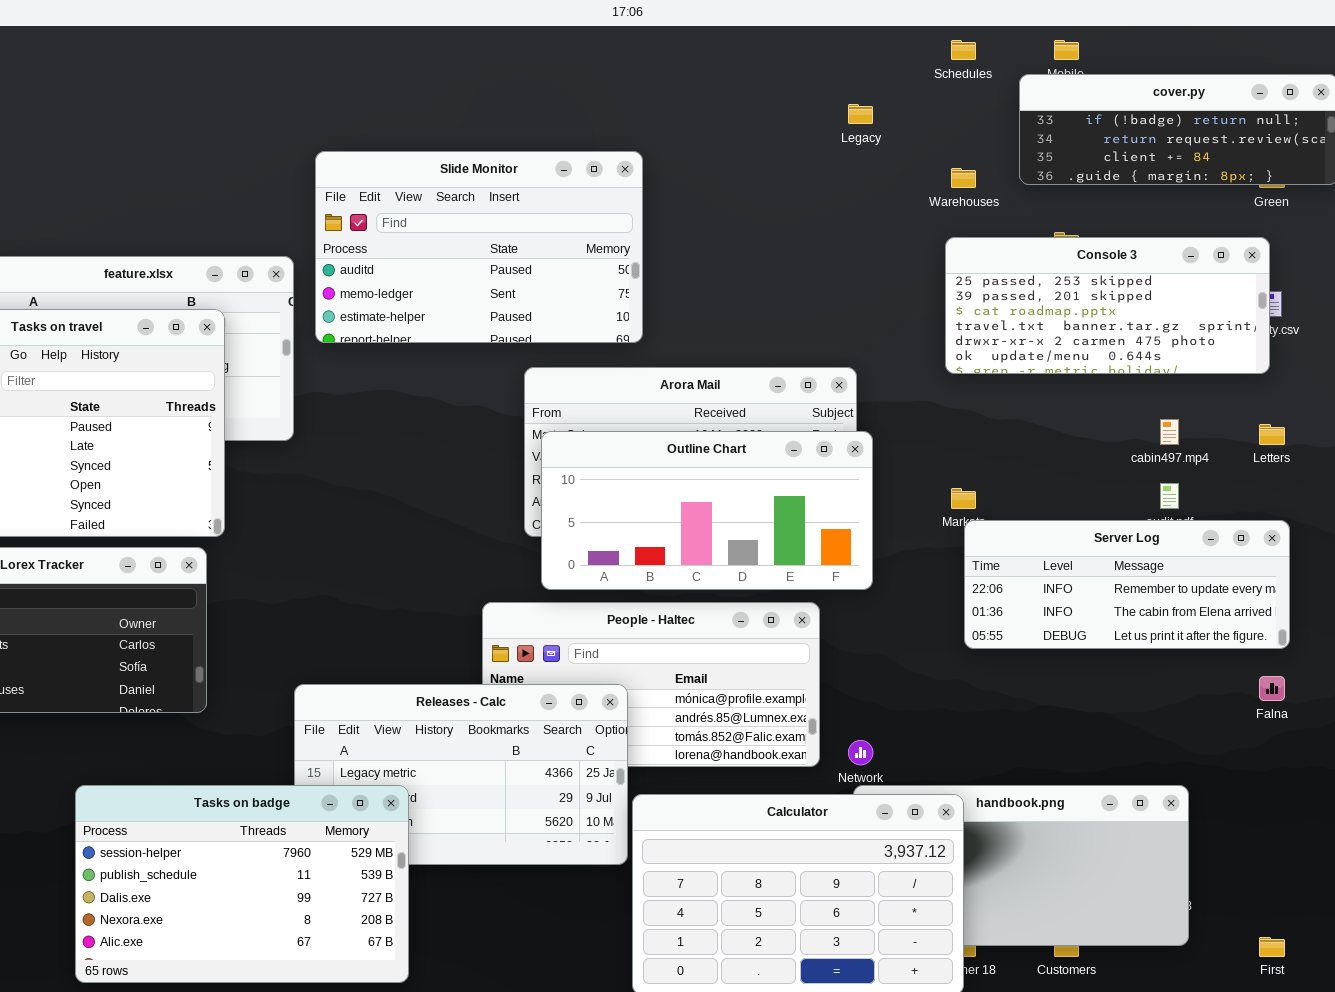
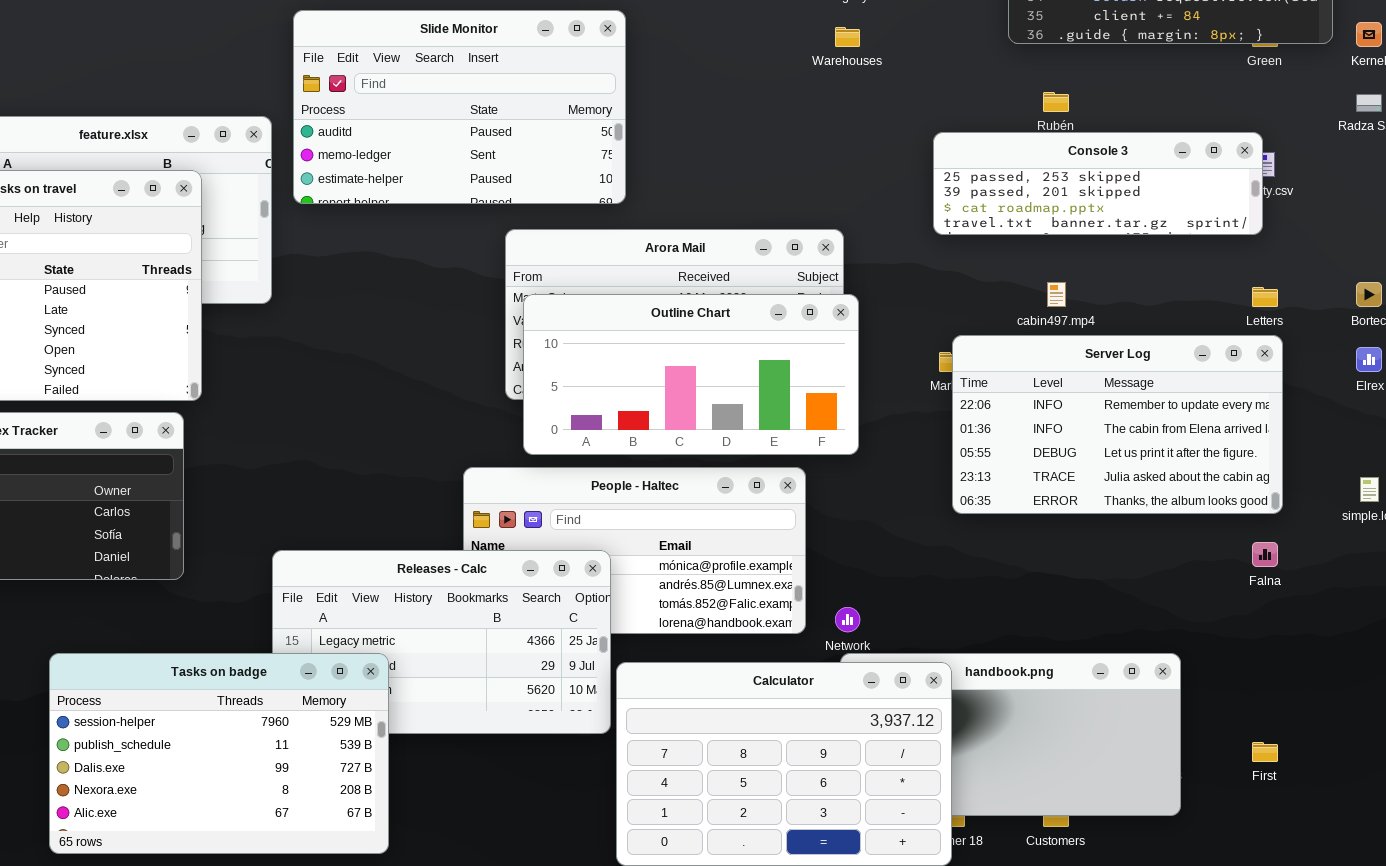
Warehouses: [951,168,976,188] -> [835,27,860,47], moved
Console 3: [945,237,1270,374] -> [933,132,1263,235], resized
cabin497.mp4: [1160,419,1179,445] -> [1047,282,1066,307], moved
Server Log: [964,520,1290,649] -> [952,335,1283,514], resized
First: [1259,937,1285,957] -> [1252,742,1278,762], moved

